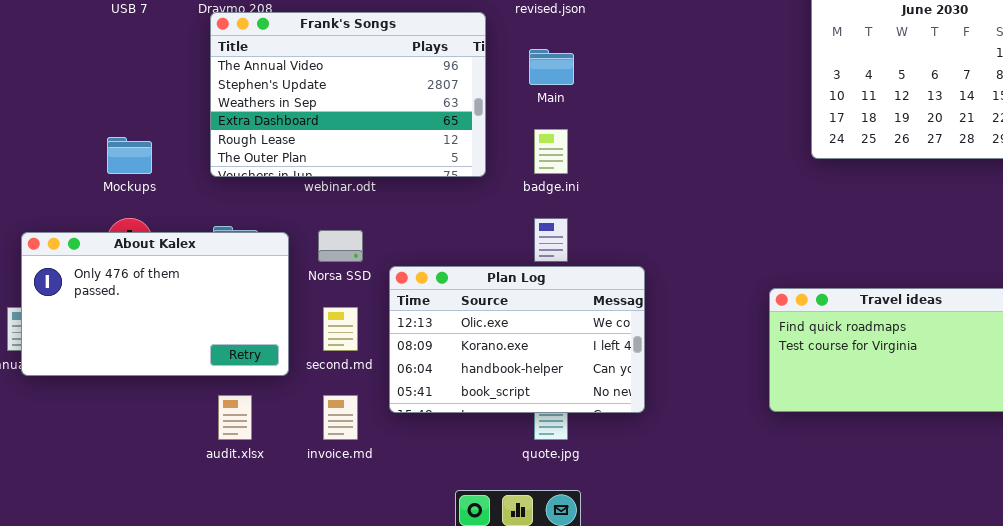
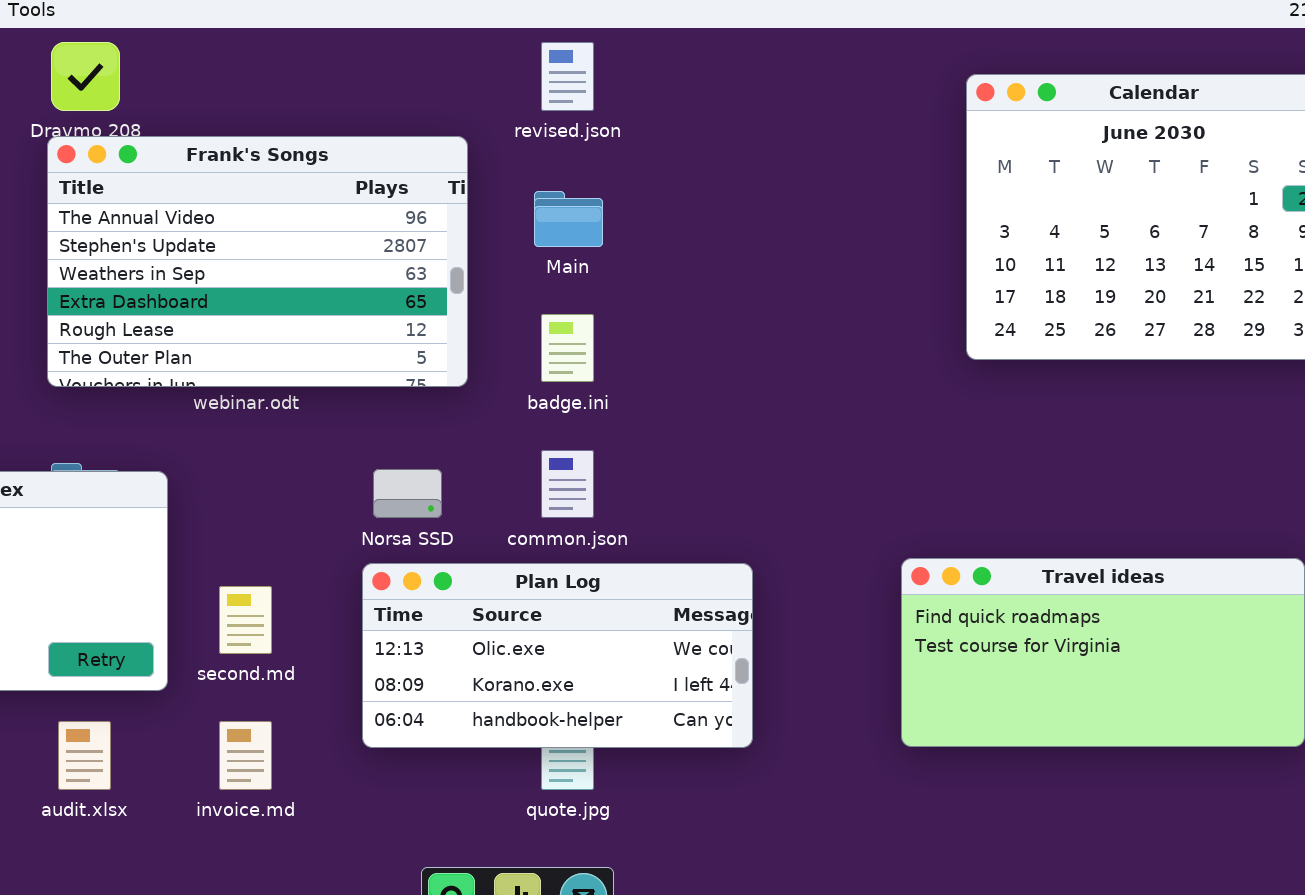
Norsa SSD: [318,230,363,262] -> [373,469,442,518], moved
Plan Log: [389,266,645,413] -> [362,563,753,748], moved, resized

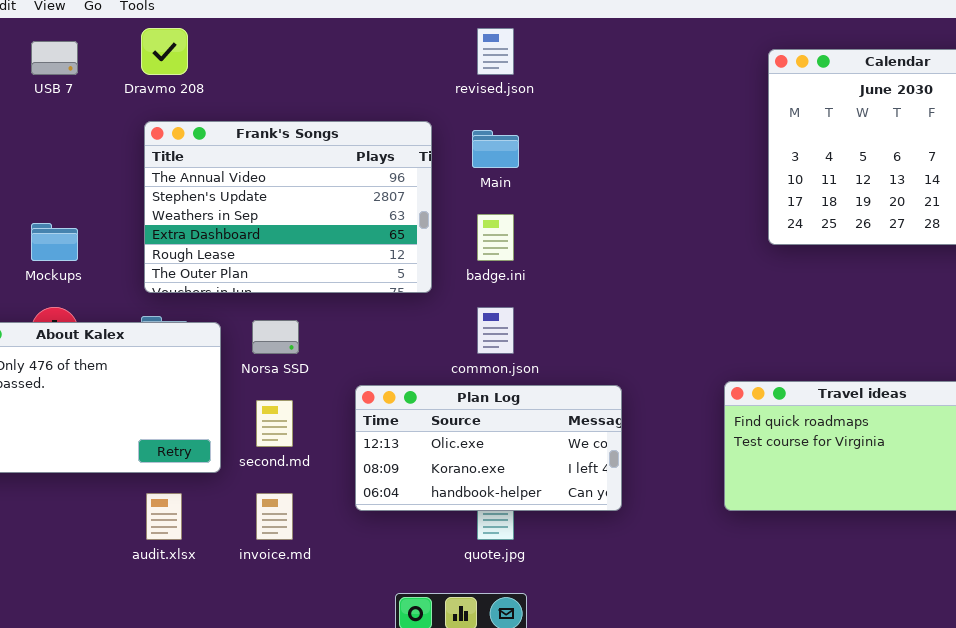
Frank's Songs: [47,136,468,387] -> [144,121,432,293], moved
Norsa SSD: [373,469,442,518] -> [252,320,299,354], moved

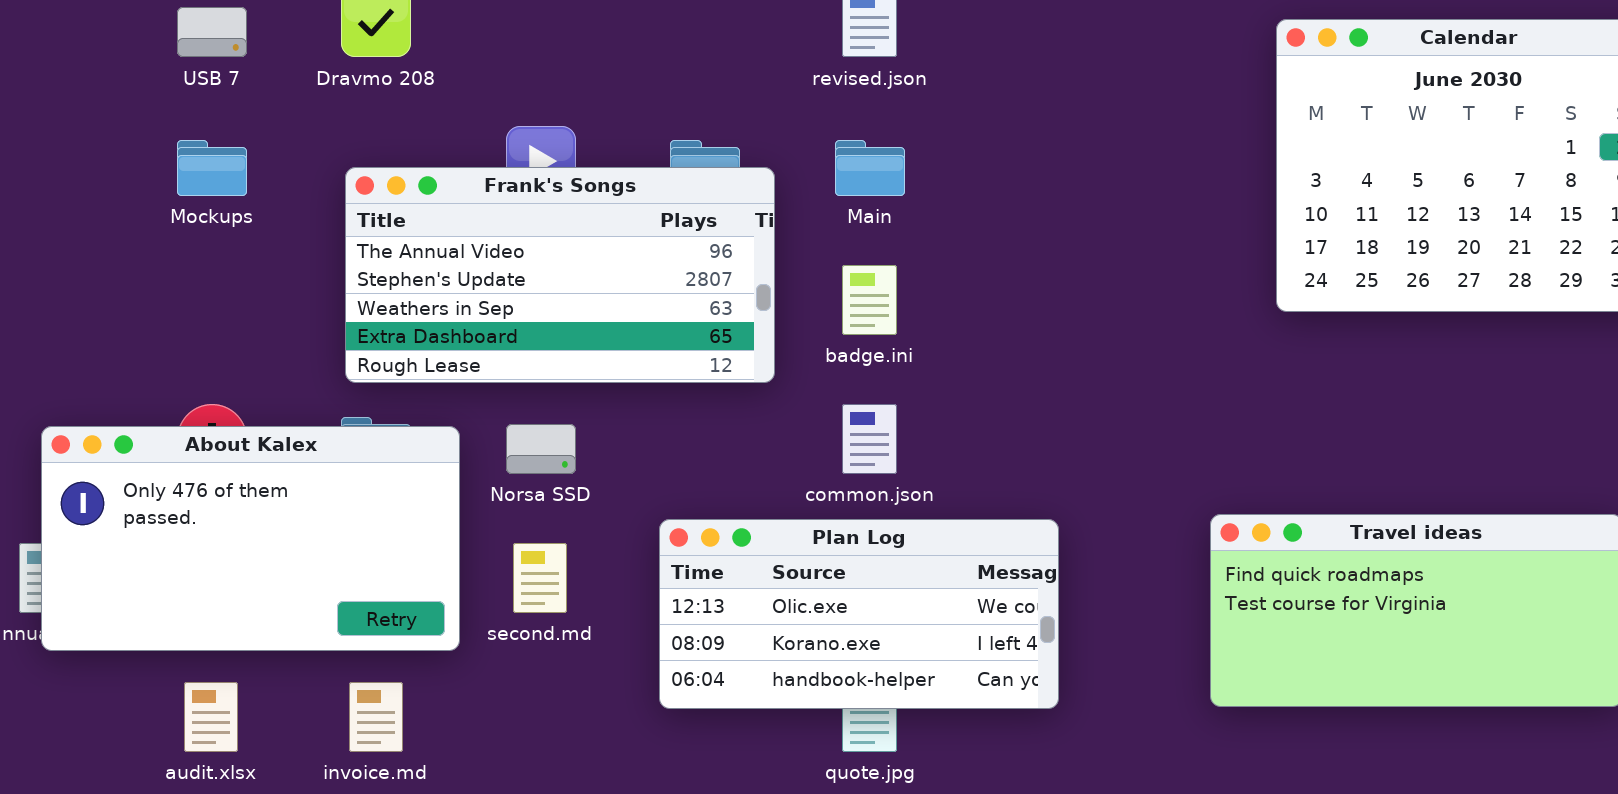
Frank's Songs: [144,121,432,293] -> [345,167,775,383], resized
Mockups: [31,223,78,261] -> [177,140,247,196], moved
audit.xlsx: [146,493,182,540] -> [184,682,238,752], moved
invoice.md: [256,493,293,540] -> [349,682,403,752], moved

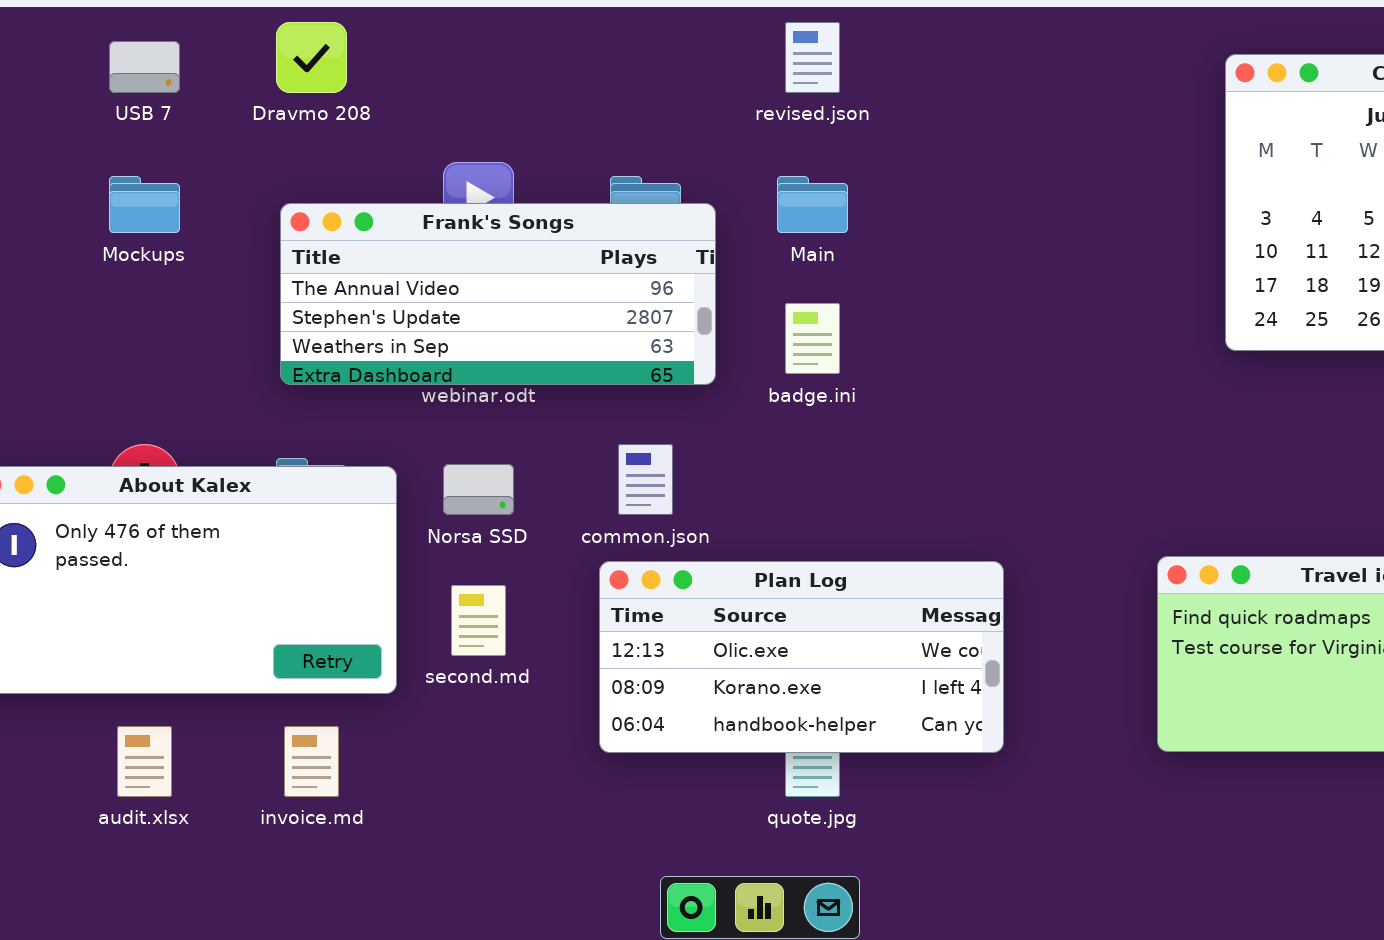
Frank's Songs: [345,167,775,383] -> [280,203,716,385], resized
common.json: [842,404,897,474] -> [618,444,673,515], moved

